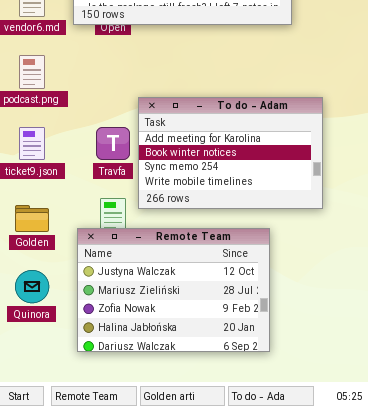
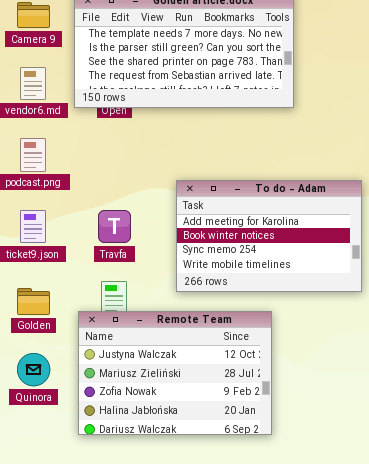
To do - Adam: [138,97,323,209] -> [176,180,362,292], moved

